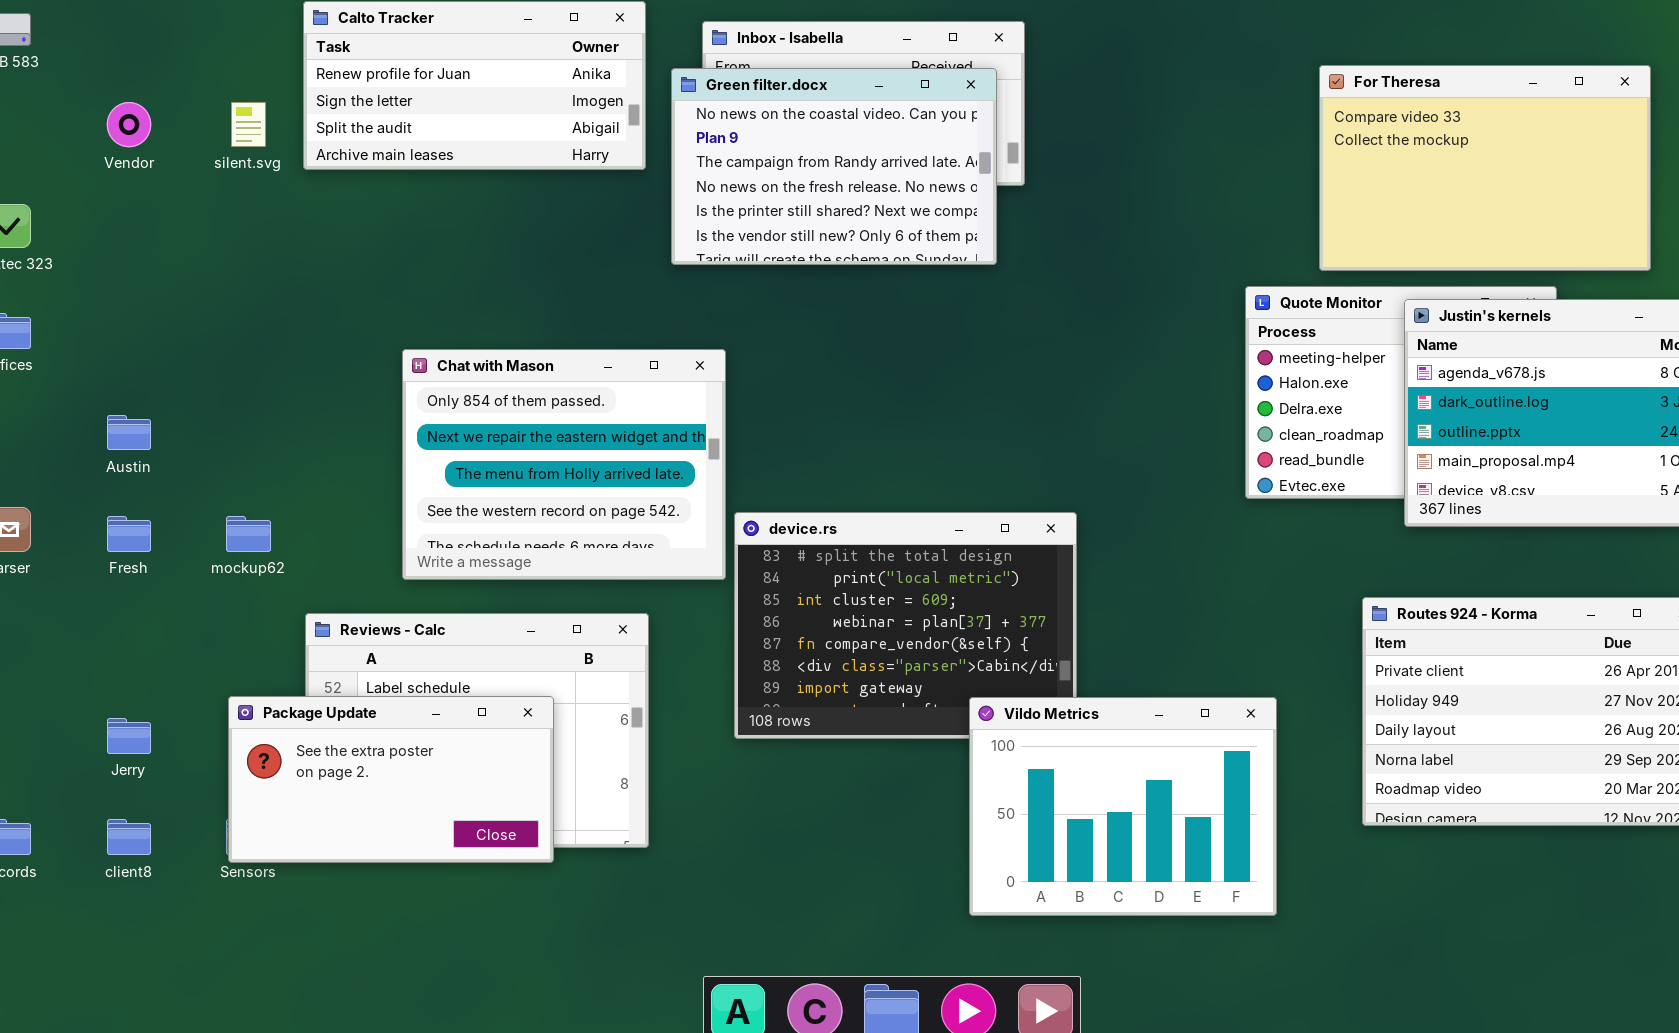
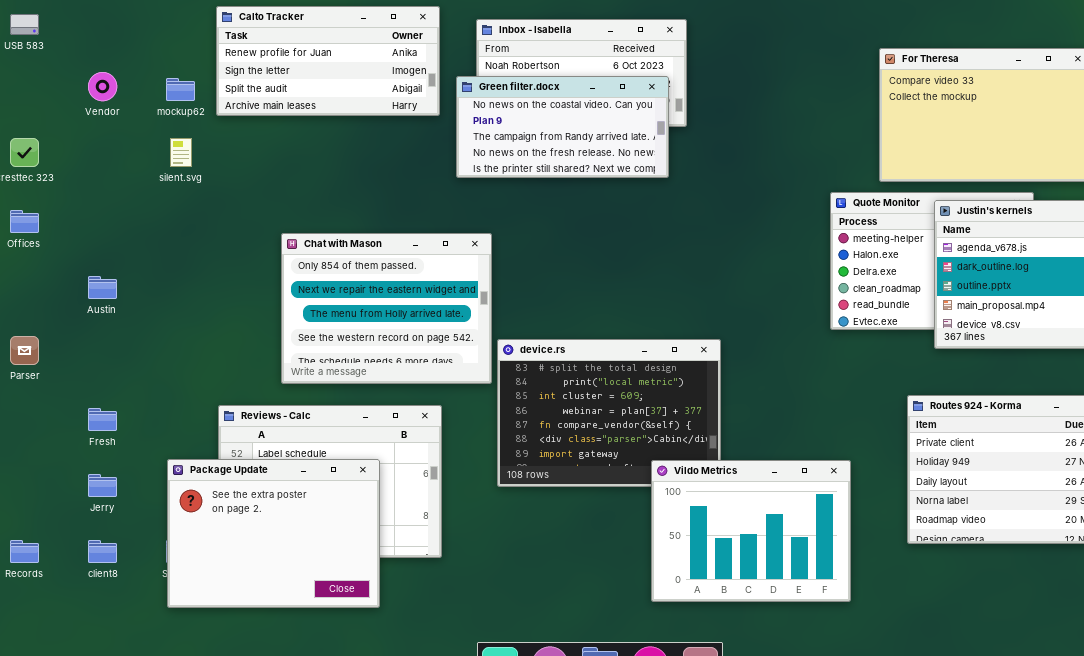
Green filter.docx: [671,68,997,265] -> [456,76,669,178], resized
silent.svg: [231,102,266,147] -> [170,138,192,167], moved
Fresh: [107,516,151,552] -> [88,408,117,431], moved
mockup62: [226,516,271,552] -> [166,78,195,101], moved
Package Update: [228,696,554,863] -> [167,459,380,608], resized

